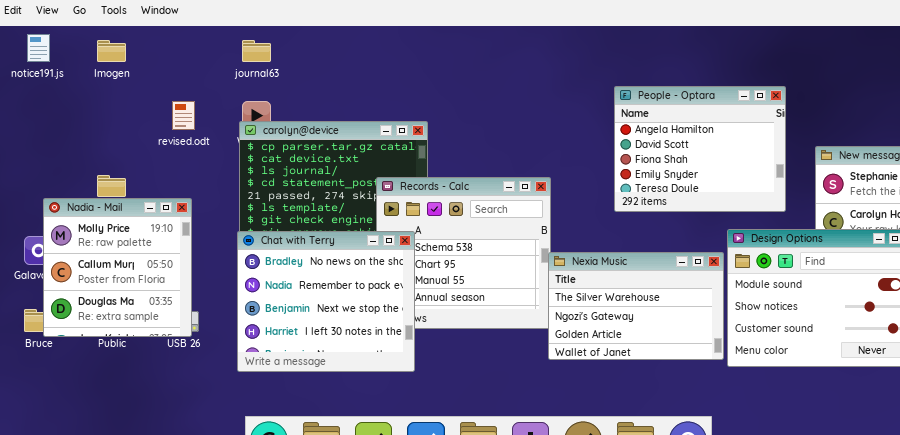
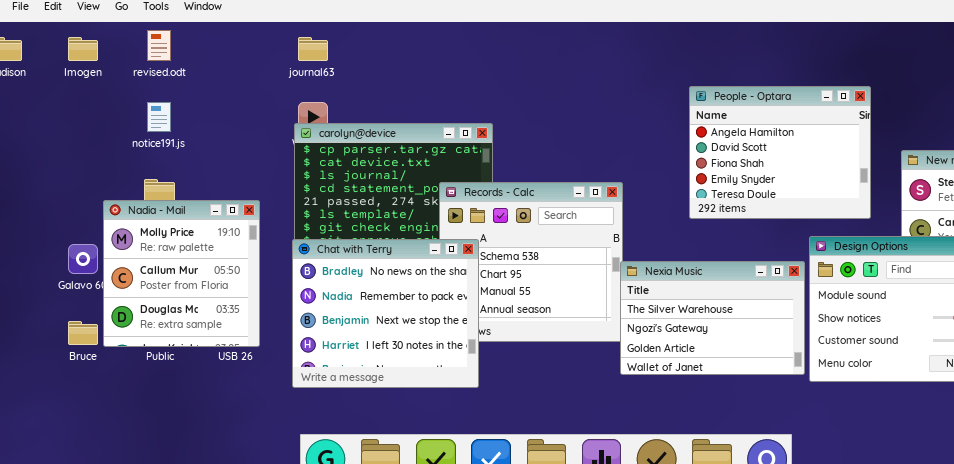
notice191.js: [27,34,50,62] -> [147,102,171,132], moved
Imogen: [97,40,126,62] -> [68,37,98,61], moved
revised.odt: [172,101,195,130] -> [147,30,171,61], moved
Nadia - Mail: [43,198,192,337] -> [103,200,260,347], moved

